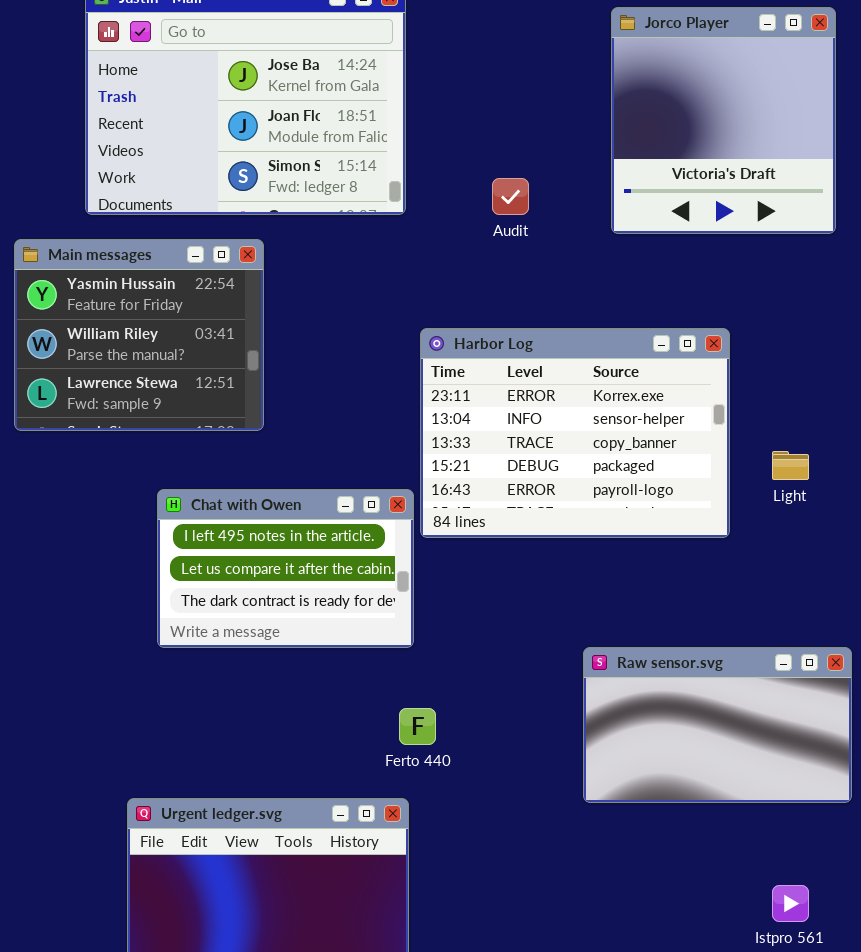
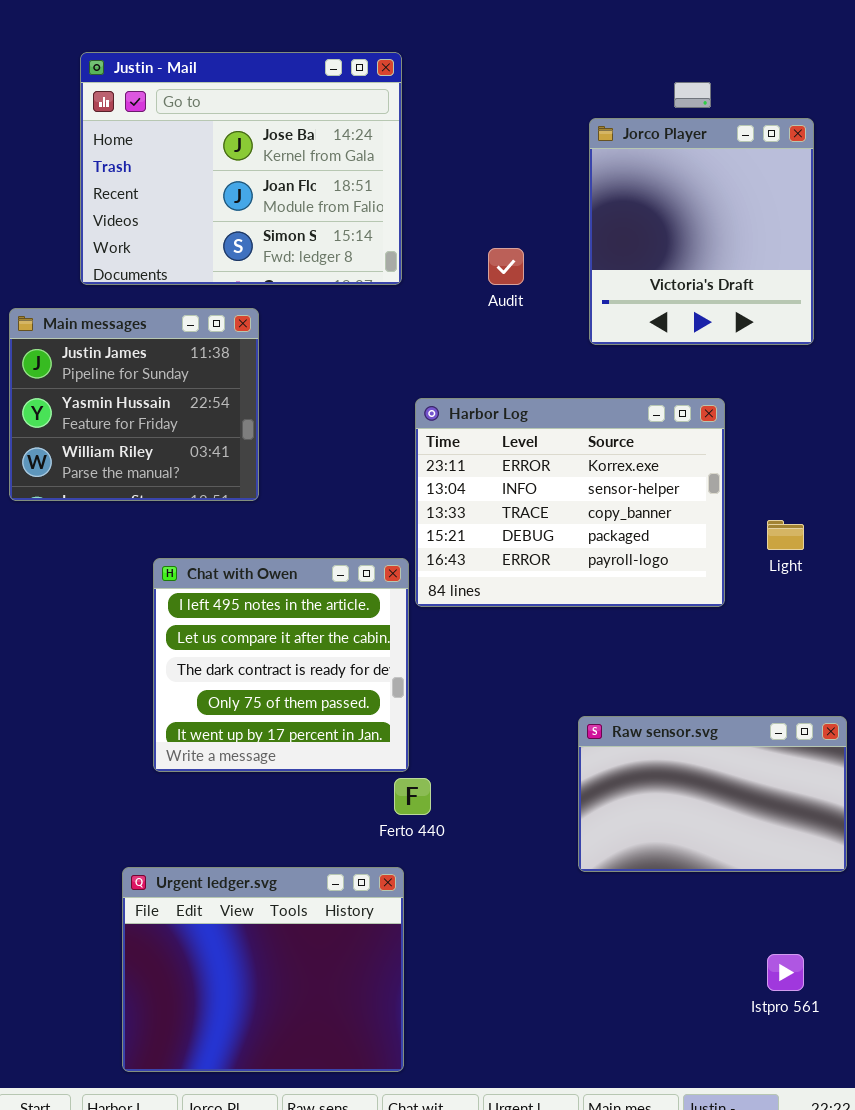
Jorco Player: [611,7,836,234] -> [589,118,814,345], moved
Main messages: [14,239,264,431] -> [9,308,259,501], scrolled up 1 row
Chat with Owen: [157,489,414,648] -> [153,558,409,772], resized

